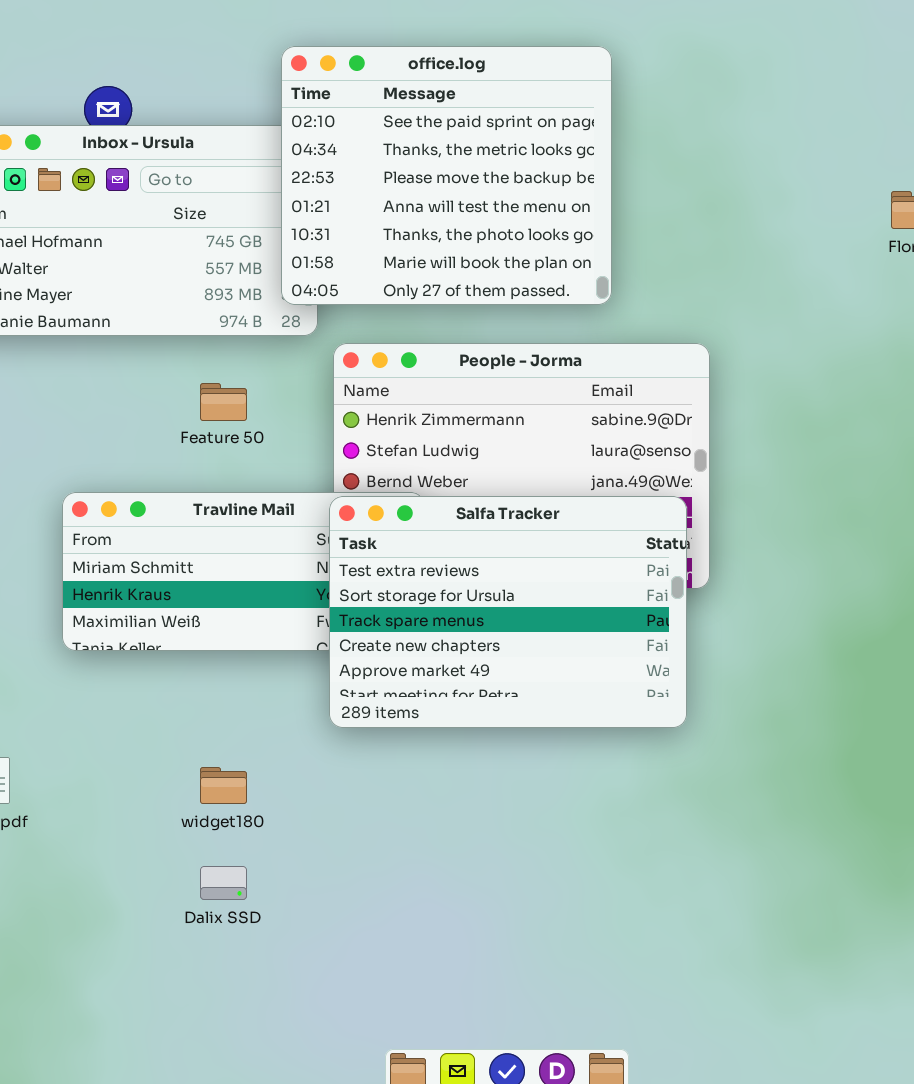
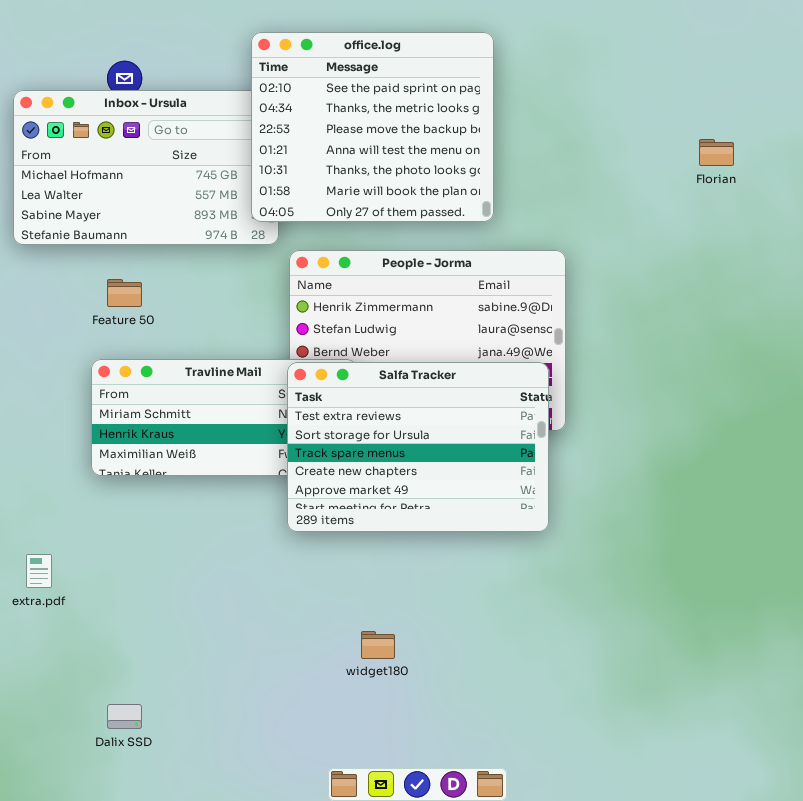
Feature 50: [200,383,247,421] -> [107,279,142,307], moved
widget180: [200,767,247,804] -> [361,631,395,659], moved
Dalix SSD: [200,866,247,900] -> [107,704,142,729], moved

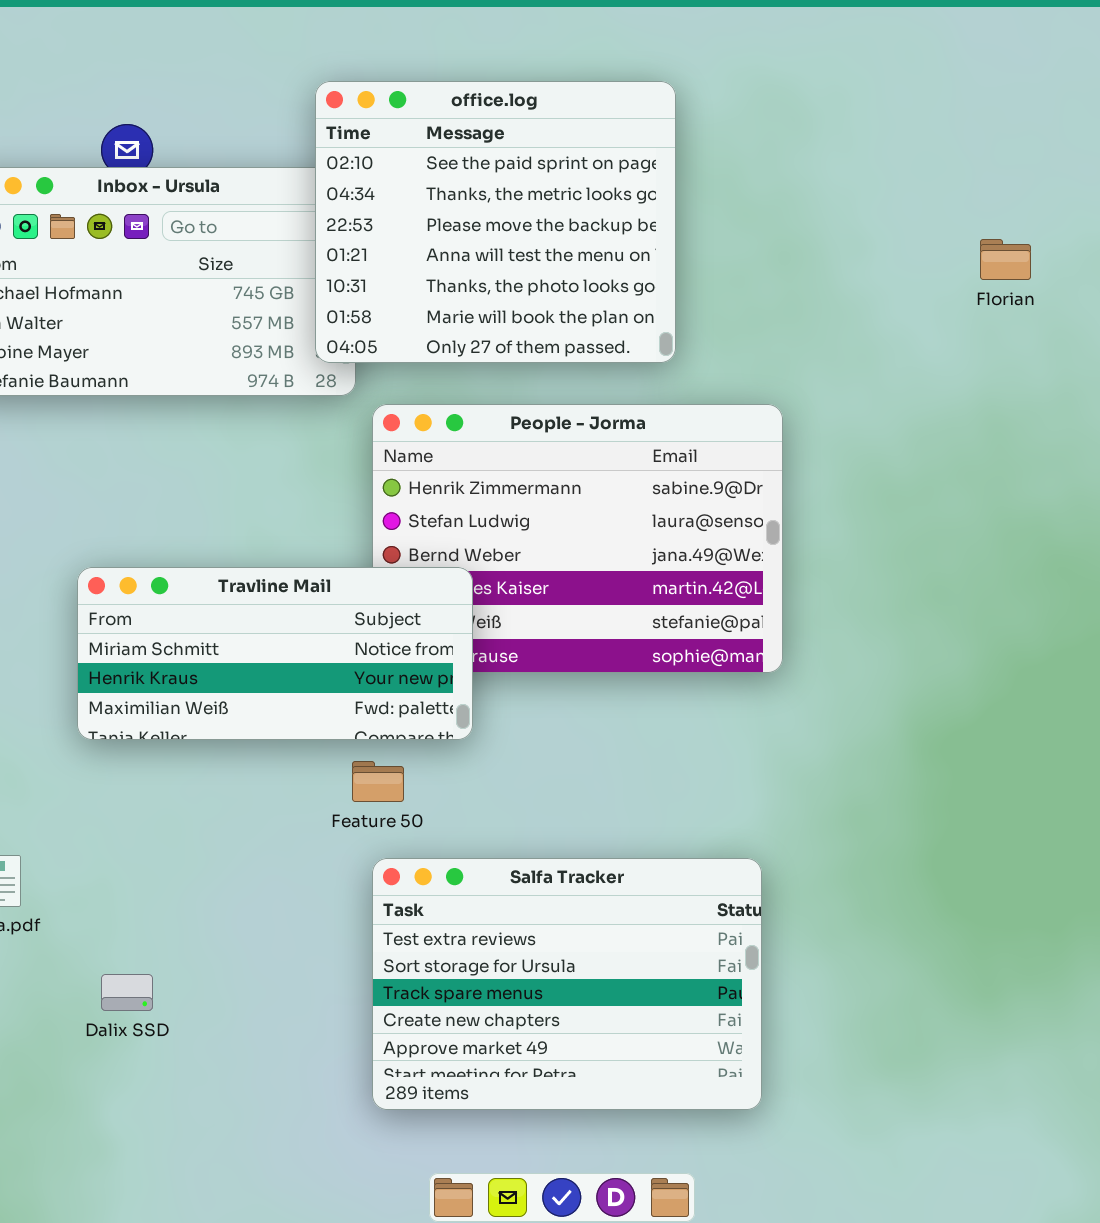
Feature 50: [107,279,142,307] -> [352,761,404,802], moved
Salfa Tracker: [287,362,549,532] -> [372,858,762,1110], moved
Dalix SSD: [107,704,142,729] -> [101,974,153,1011], moved

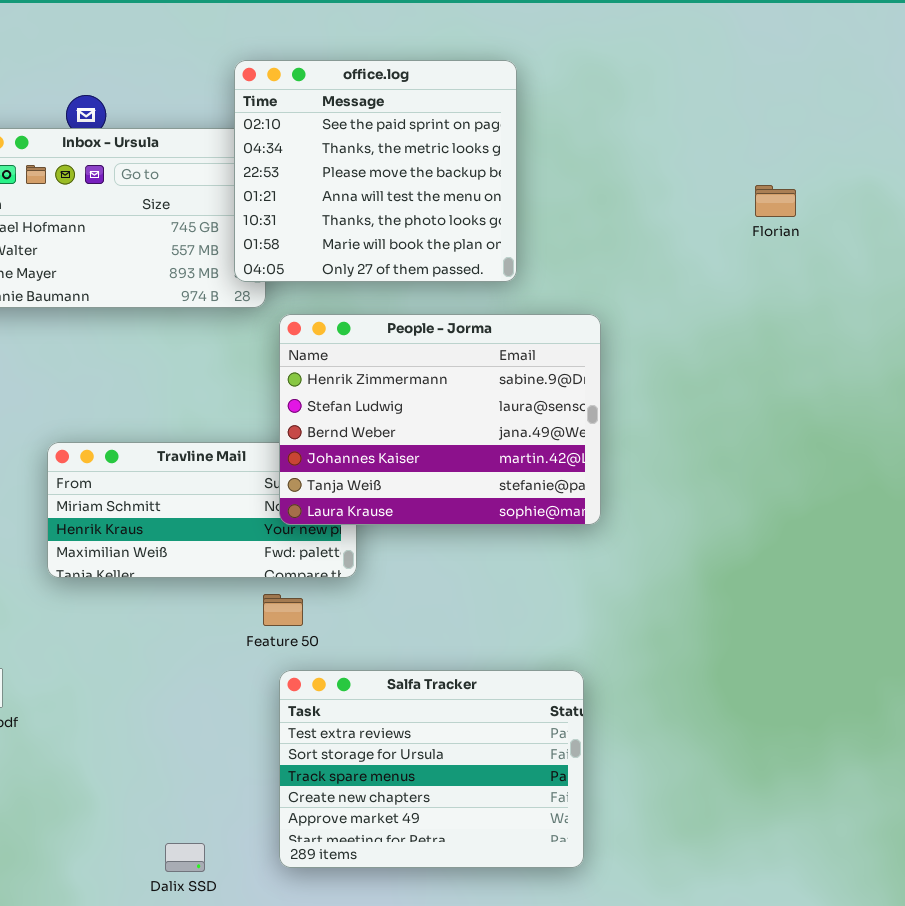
People - Jorma: [372,404,783,673] -> [279,314,601,525], raised
Dalix SSD: [101,974,153,1011] -> [165,843,205,872], moved

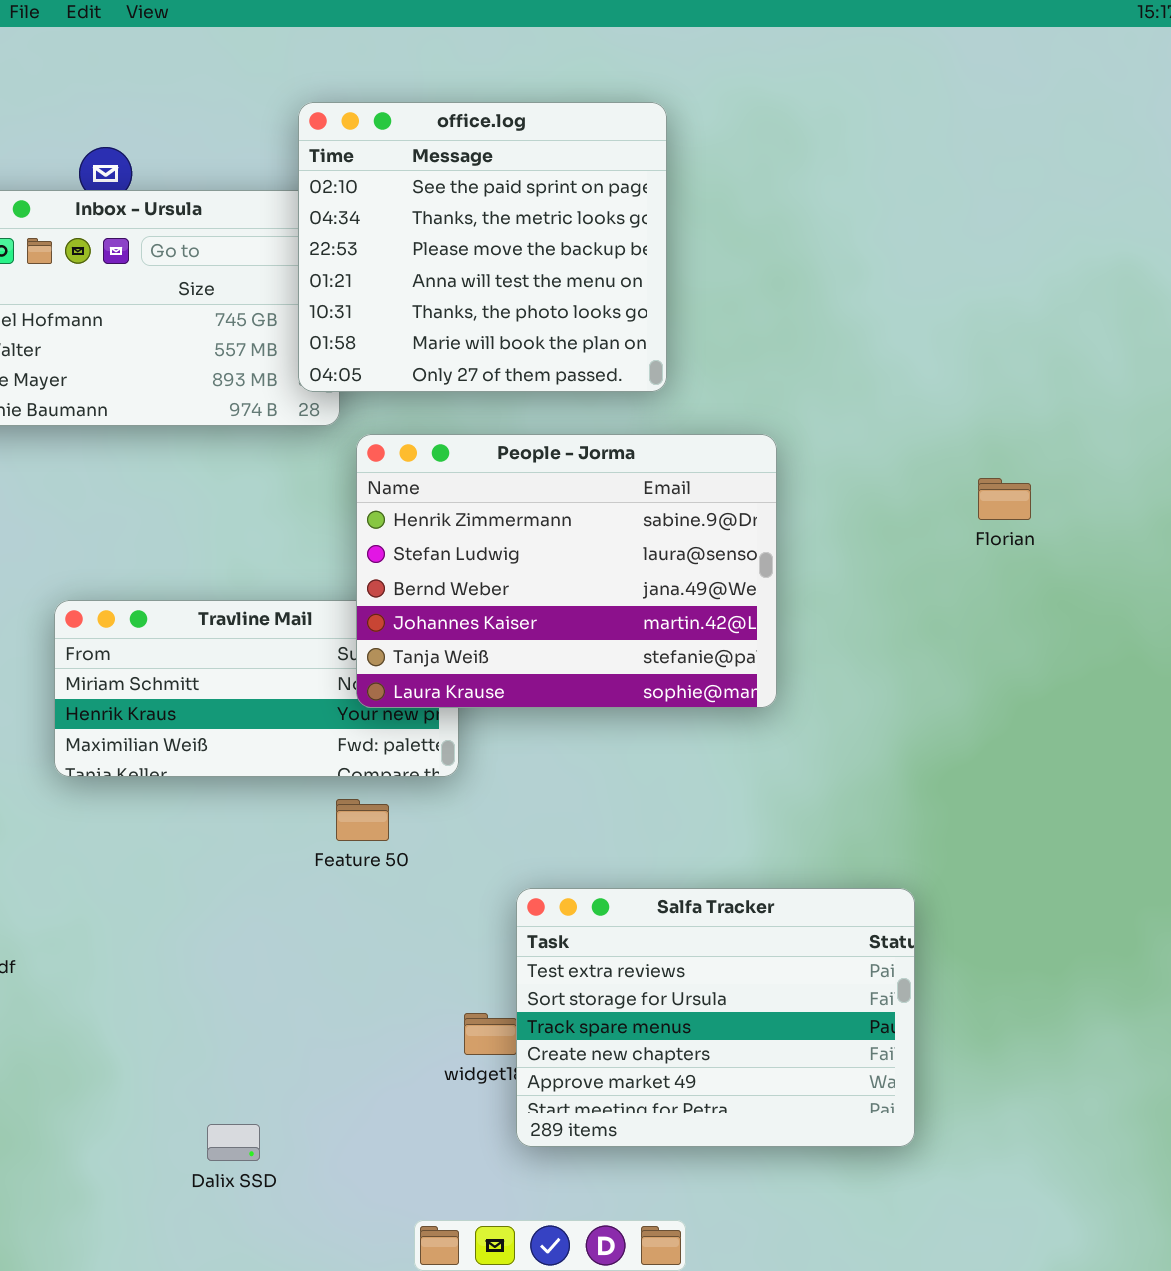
Florian: [755,185,796,217] -> [978,478,1031,520], moved
Salfa Tracker: [279,670,584,868] -> [516,888,915,1147], moved

